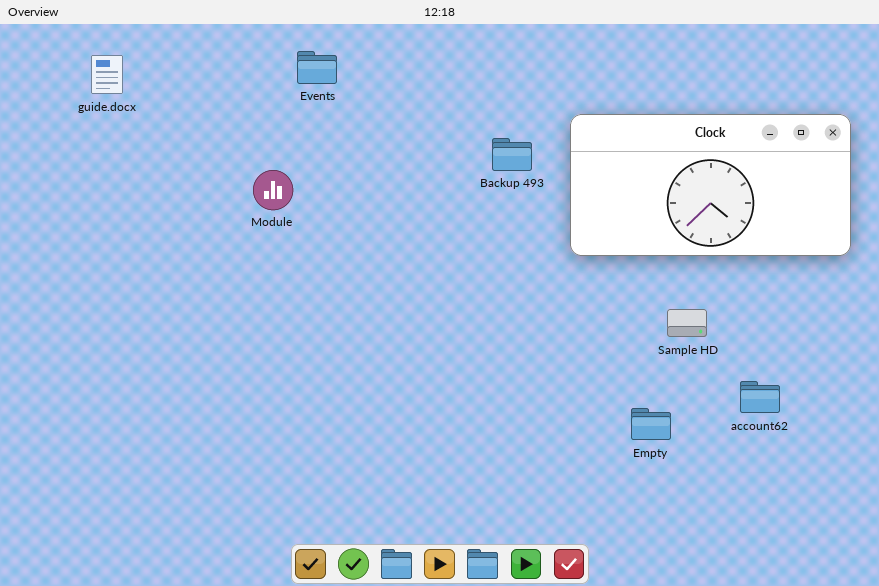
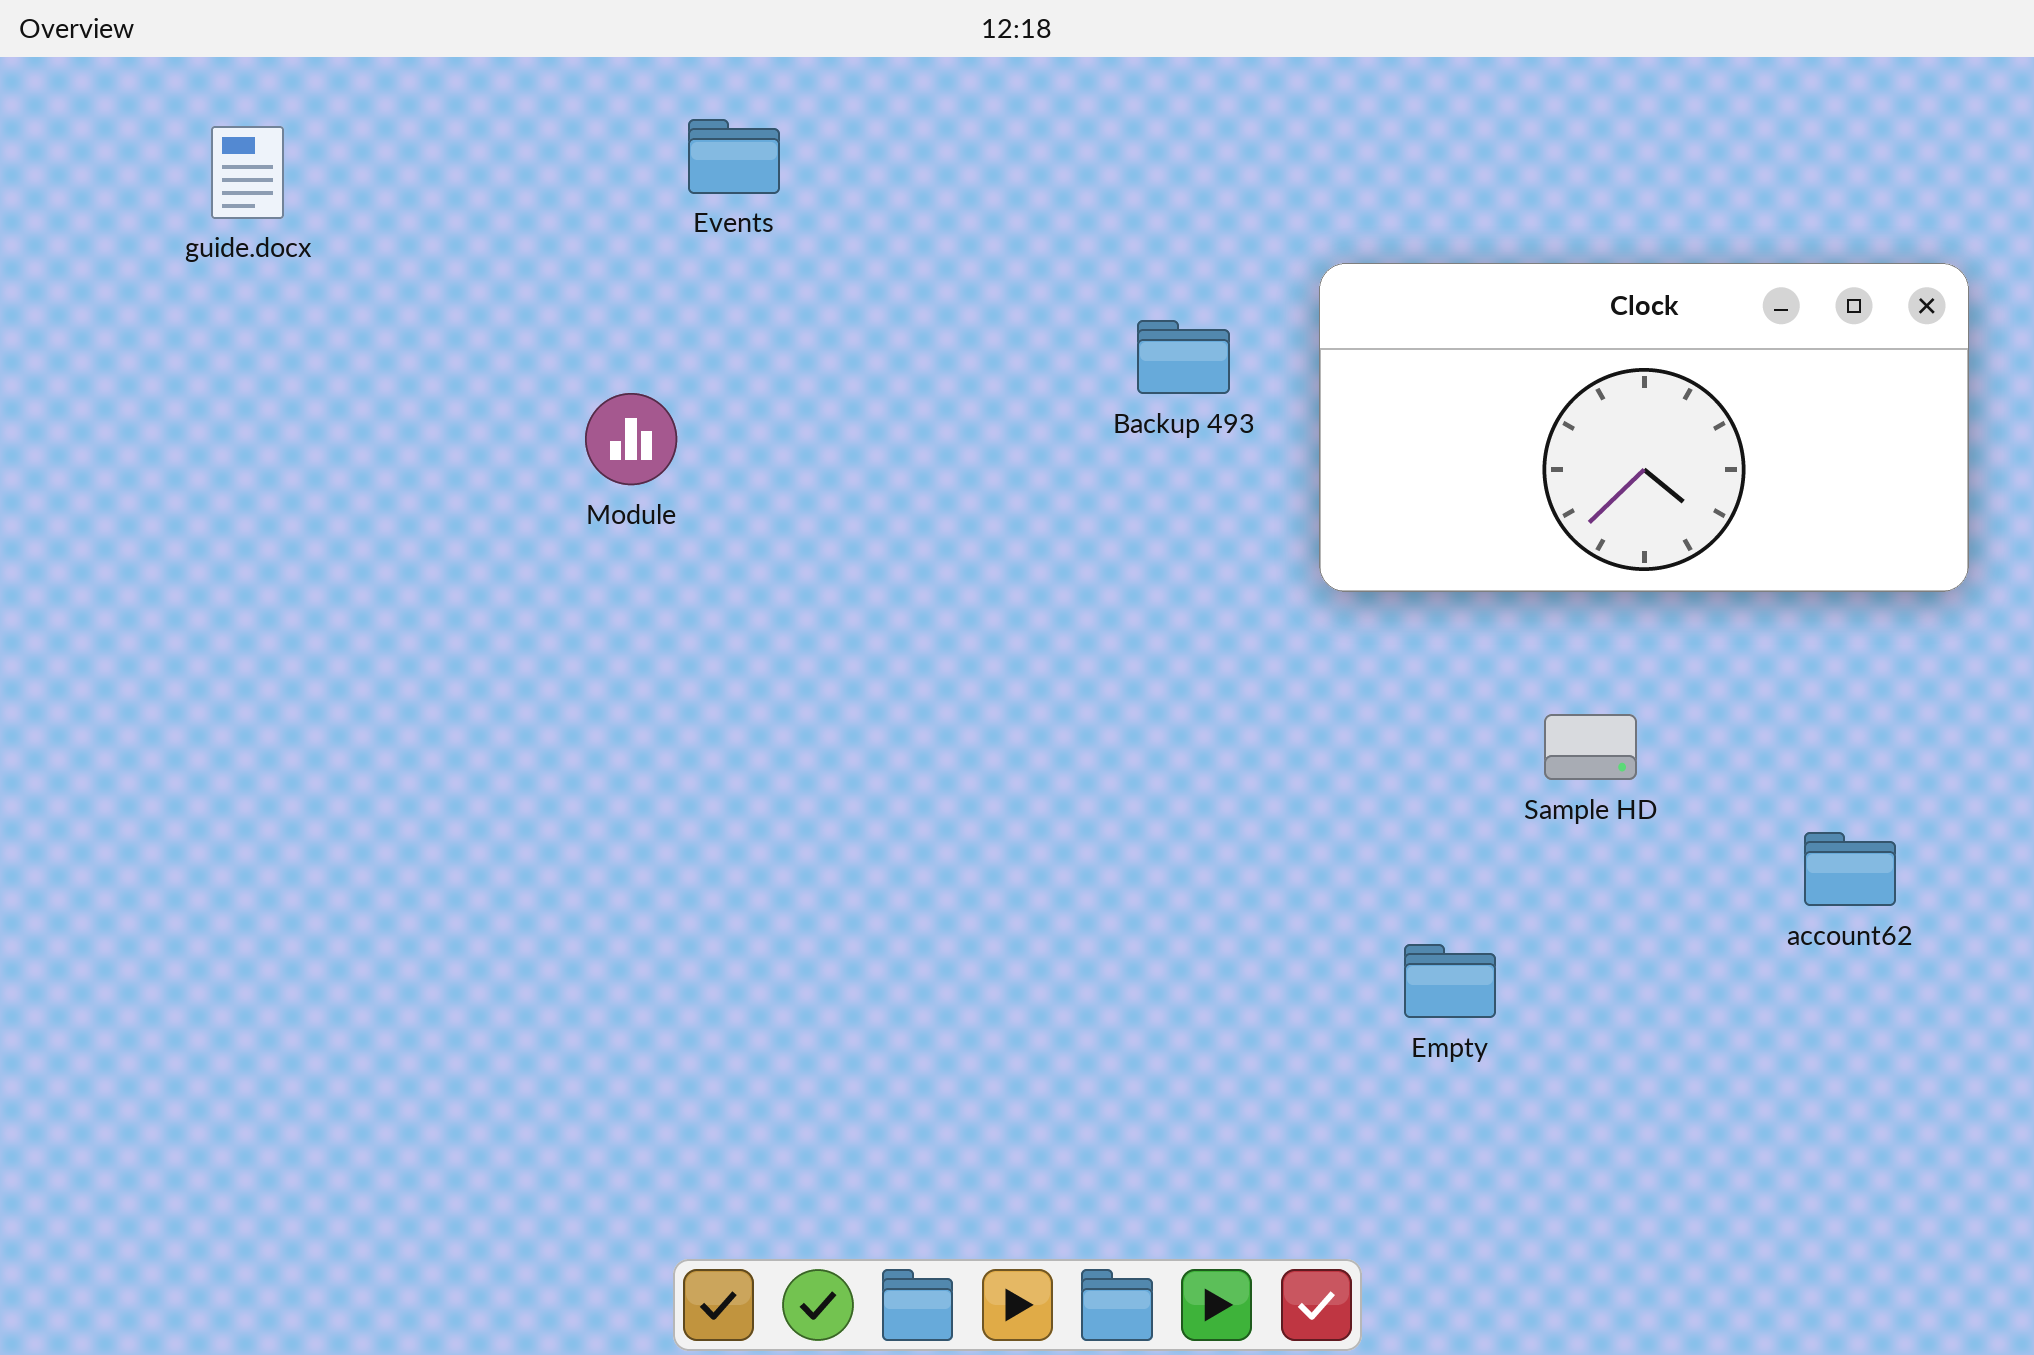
account62: [740,381,780,413] -> [1804,832,1896,906], moved
Empty: [631,408,671,440] -> [1404,944,1496,1018], moved

